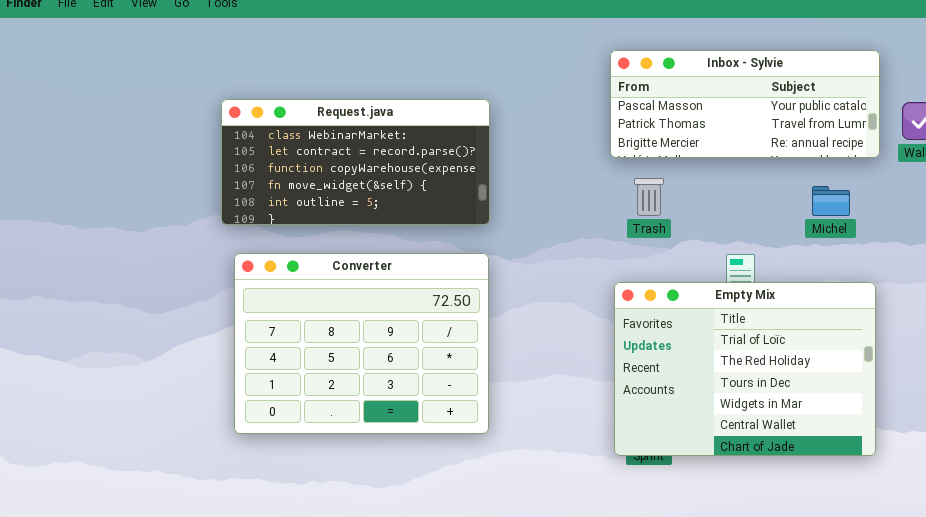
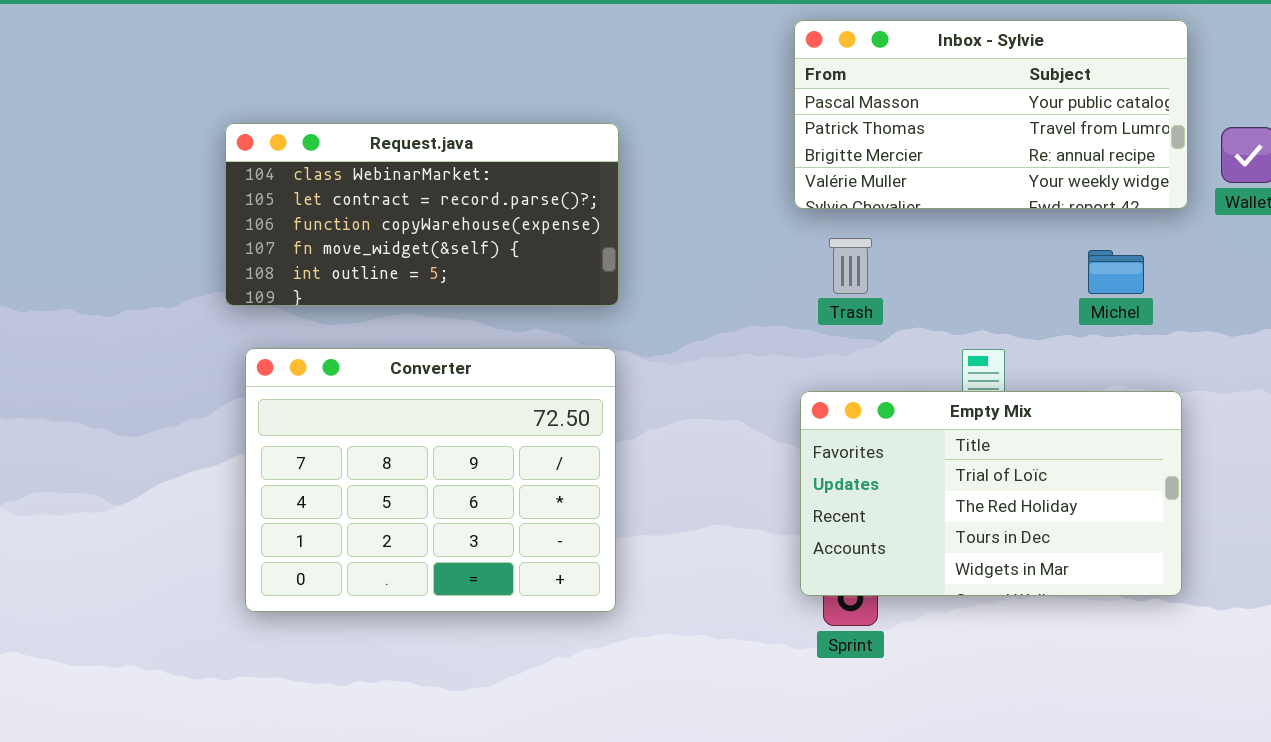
Inbox - Sylvie: [610,50,880,158] -> [794,20,1188,209], resized
Empty Mix: [614,282,876,456] -> [800,391,1182,596], resized

